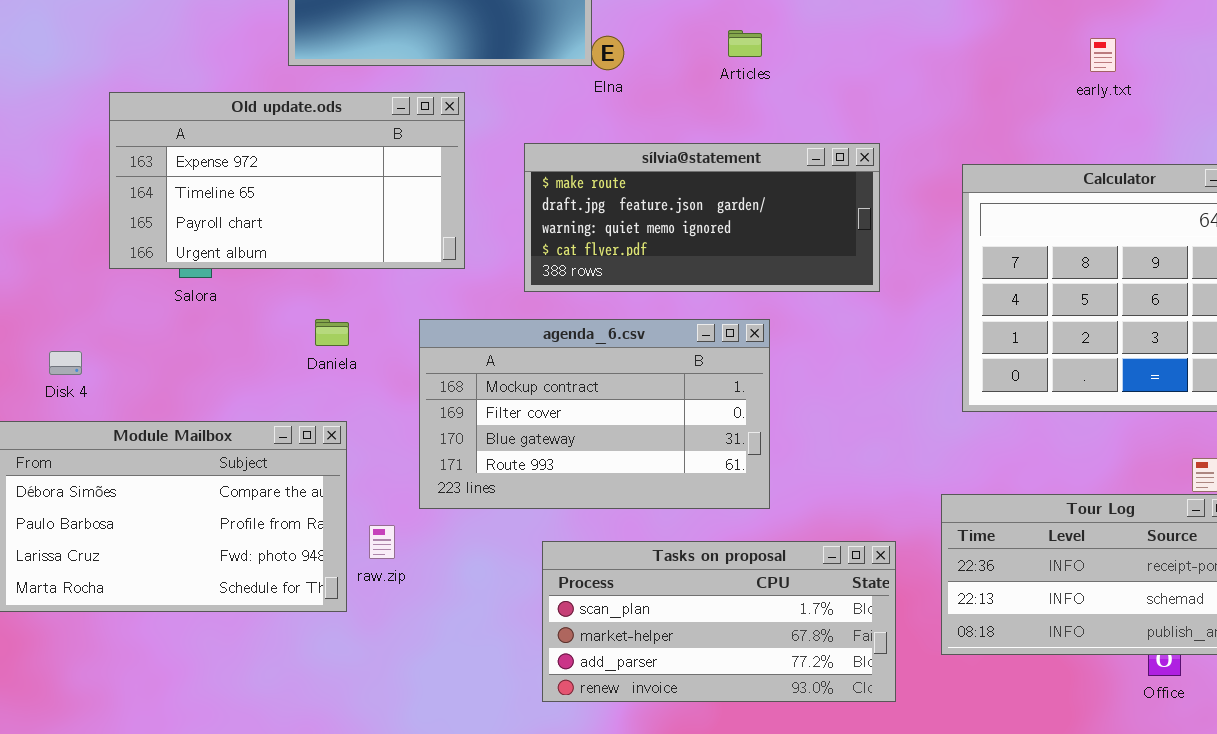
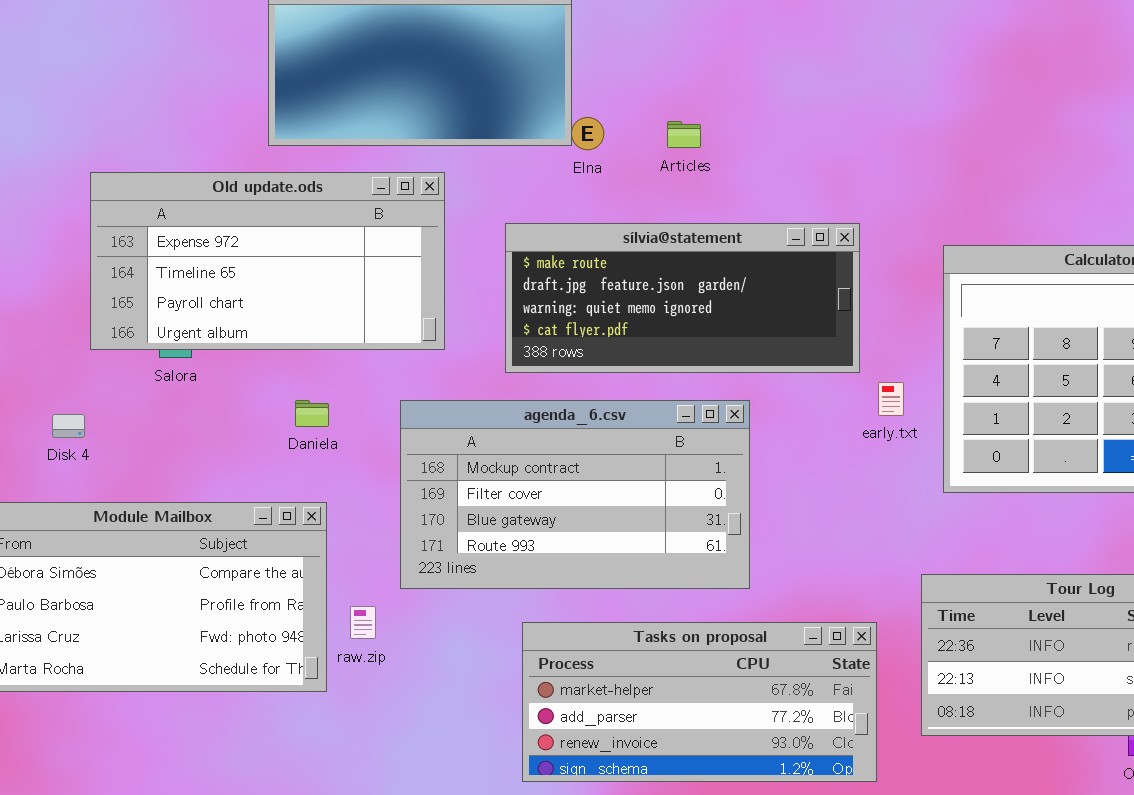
Articles: [728,30,762,57] -> [667,121,701,148], moved
early.txt: [1090,38,1116,72] -> [878,382,904,416], moved
Disk 4: [49,351,82,375] -> [52,414,85,438], moved
Tasks on proposal: [542,541,896,702] -> [522,622,877,782], scrolled down 1 row

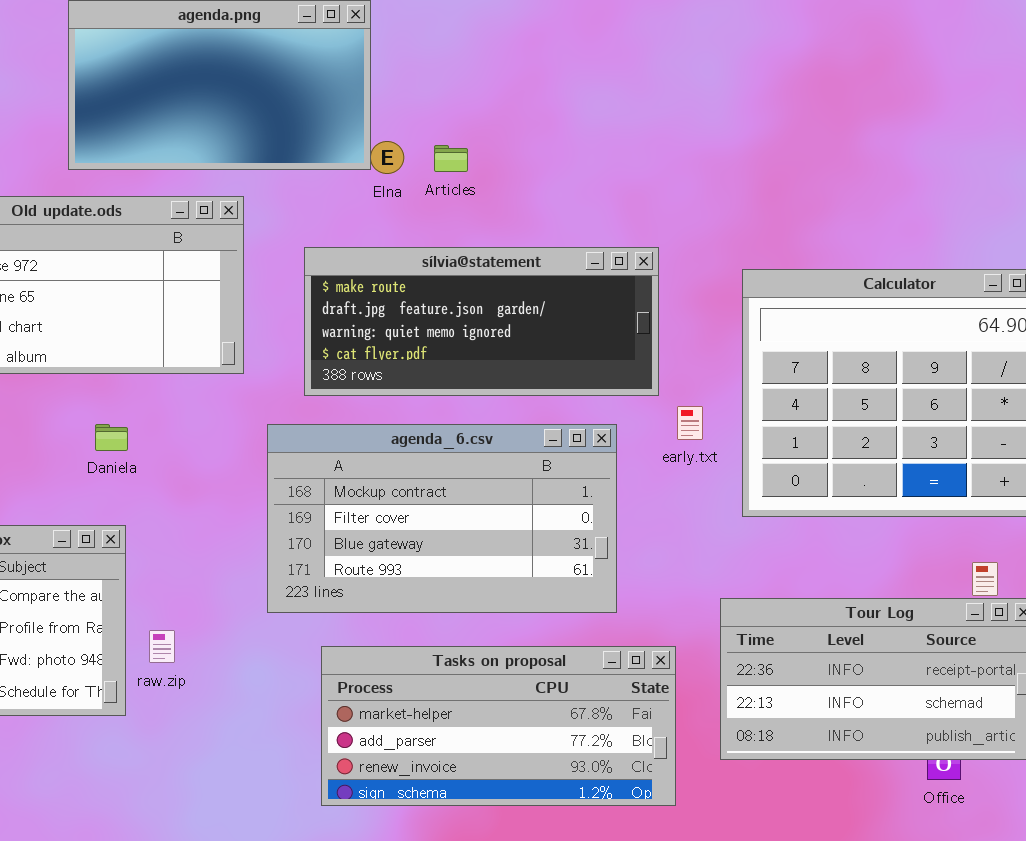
Articles: [667,121,701,148] -> [434,145,468,172], moved
agenda_6.csv: [400,400,750,589] -> [267,424,617,613], moved

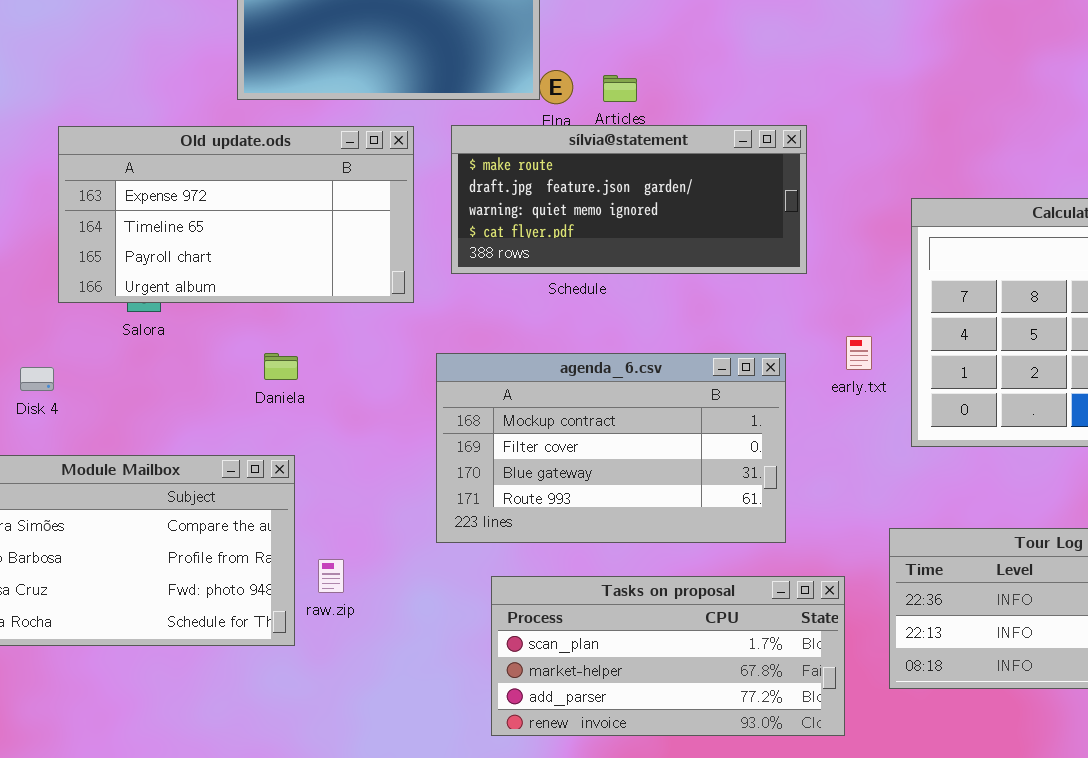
sílvia@statement: [304,247,659,396] -> [451,125,807,274], moved
Tasks on proposal: [321,646,676,806] -> [491,576,845,736], scrolled up 1 row

